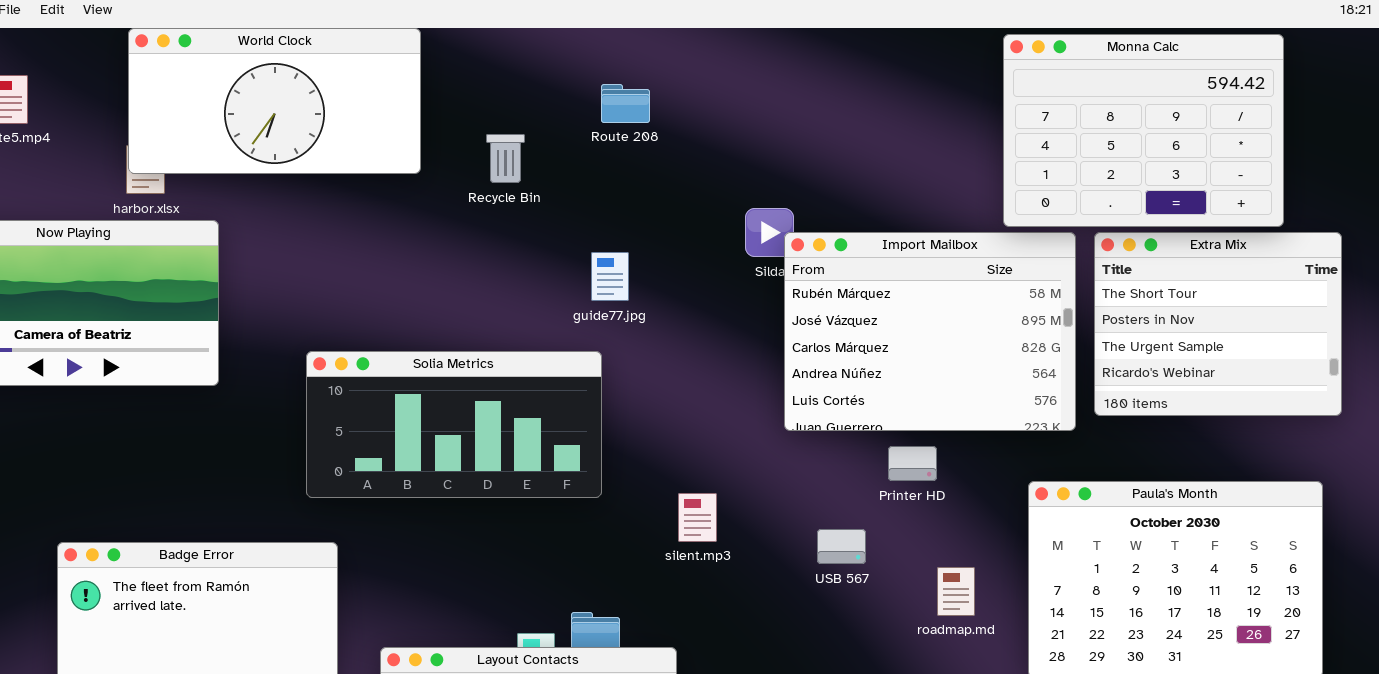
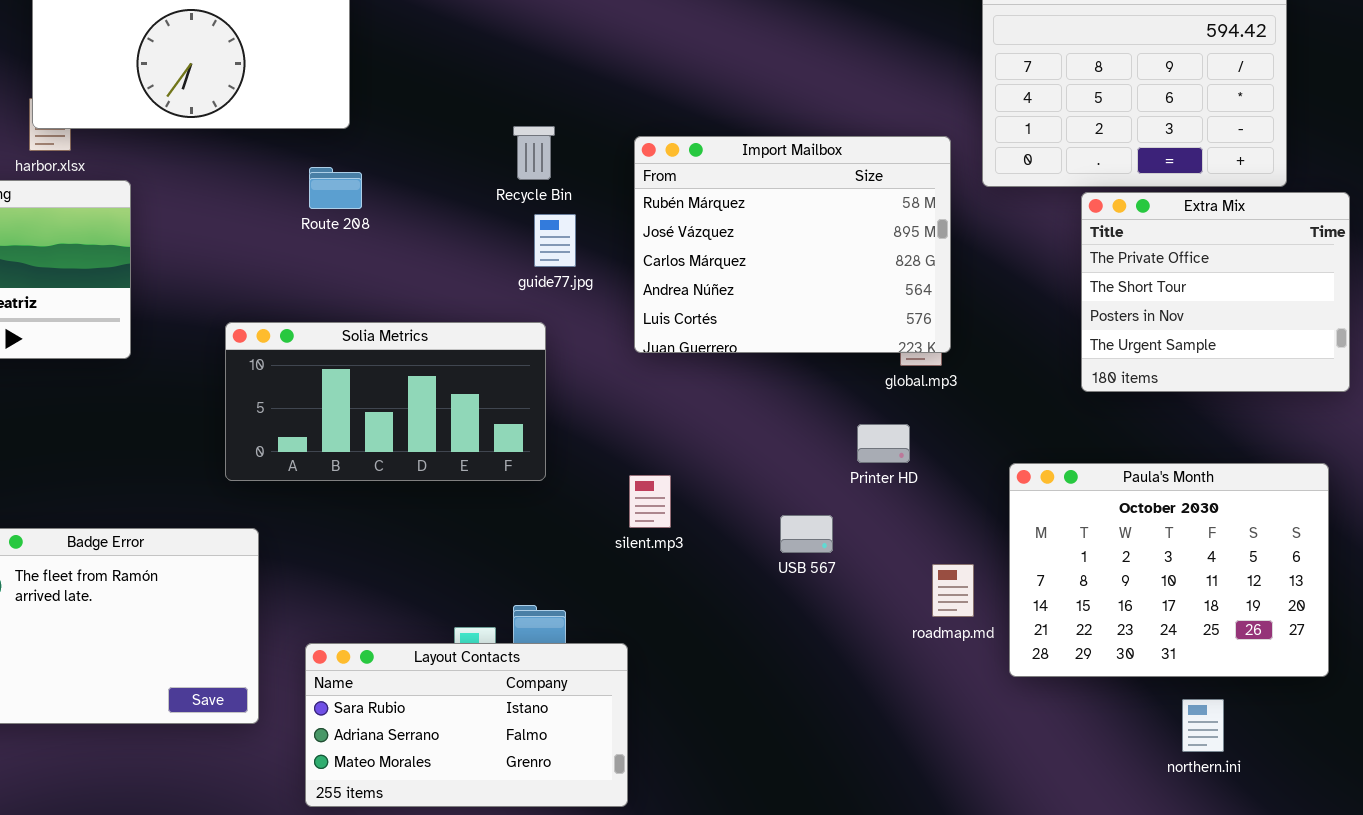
Route 208: [601,84,650,123] -> [309,167,362,209], moved
Recycle Bin: [486,134,525,183] -> [513,126,555,180], moved
Import Mailbox: [784,232,1076,431] -> [634,136,951,353], moved
Extra Mix: [1094,232,1342,416] -> [1081,192,1350,392], scrolled up 1 row
roadmap.md: [937,567,975,616] -> [932,564,974,617], moved

